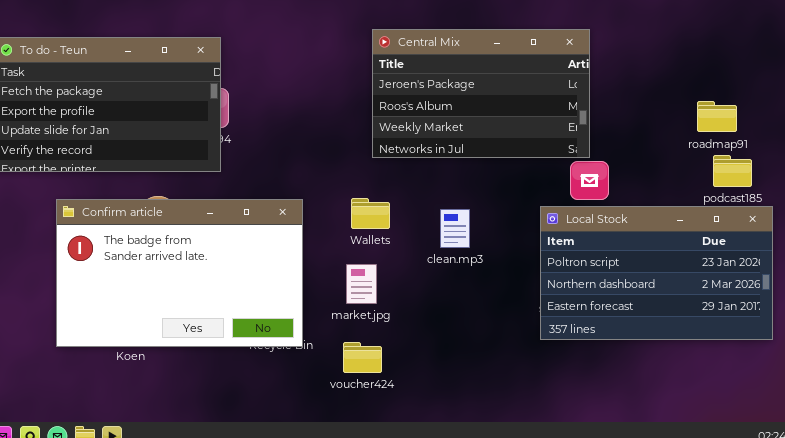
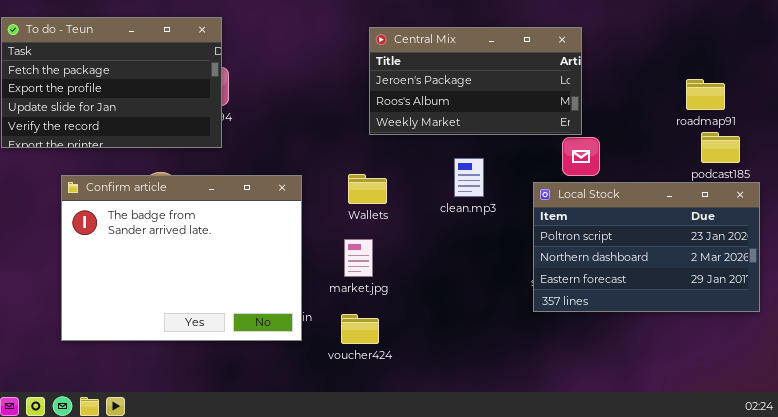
Central Mix: [372,29,590,158] -> [369,27,582,135], resized
Confirm article: [56,199,303,347] -> [61,175,302,341], resized
clean.mp3: [440,209,470,248] -> [454,158,484,197], moved

